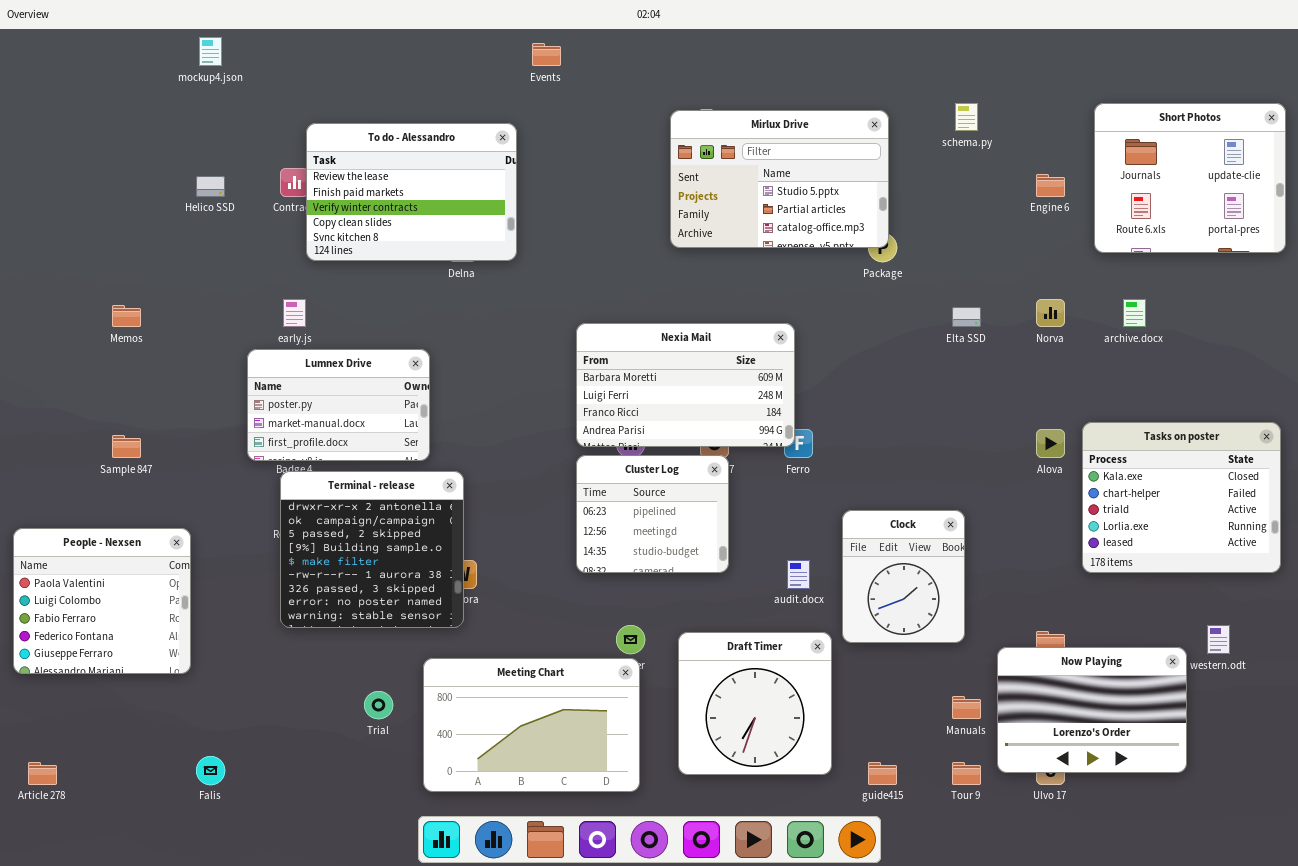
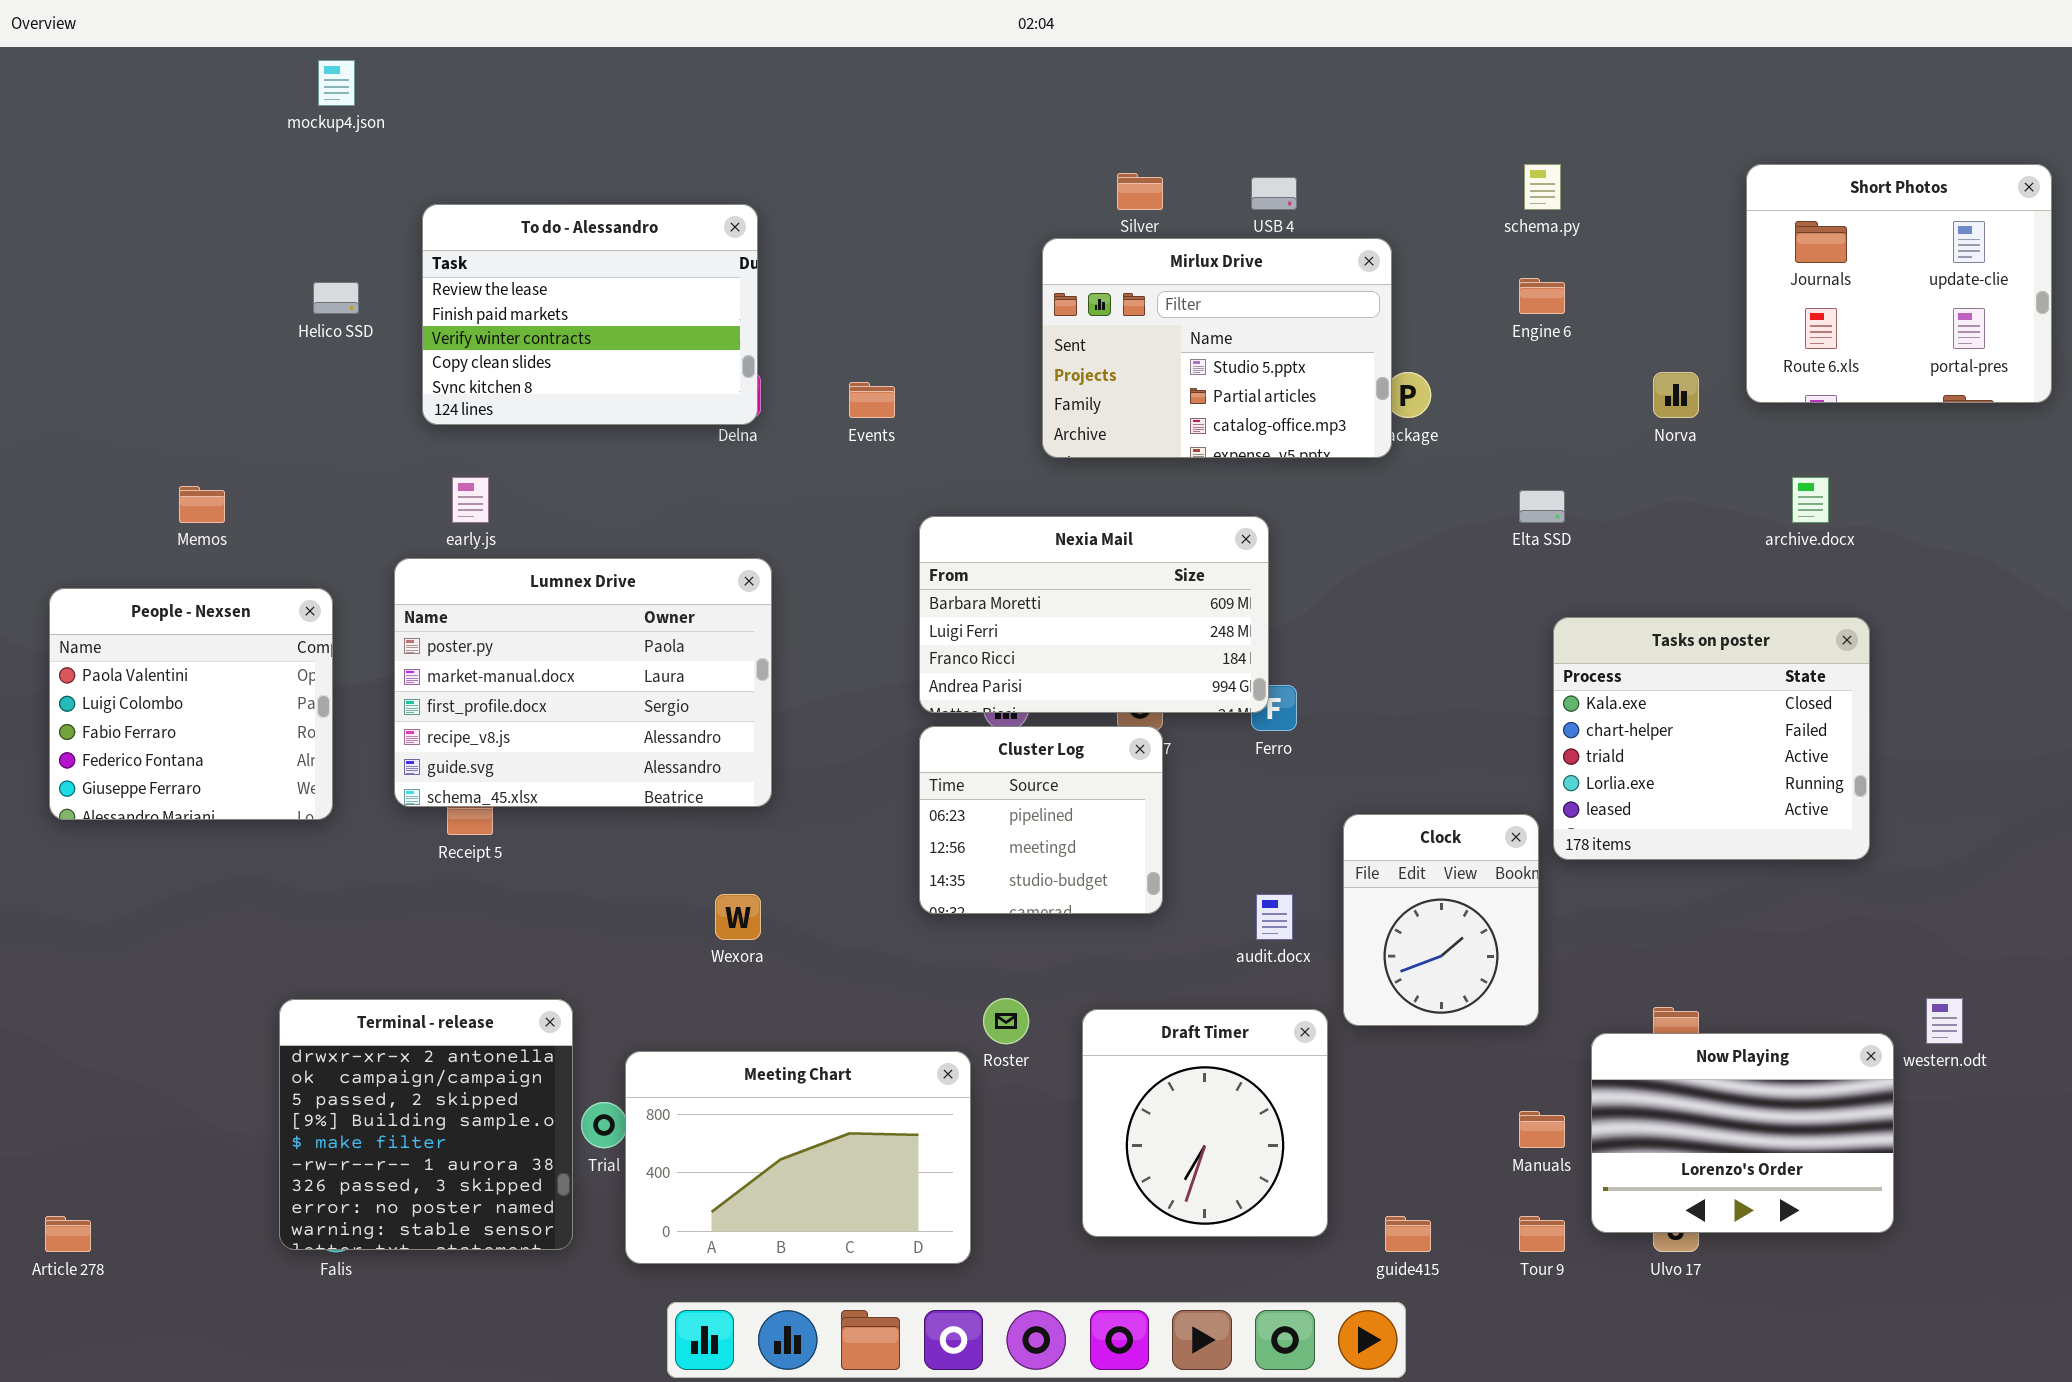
Events: [532,43,561,66] -> [849,382,895,418], moved
Mirlux Drive: [670,110,889,248] -> [1042,238,1392,458], moved
To do - Alessandro: [306,123,517,261] -> [422,204,758,425], moved
Engine 6: [1036,174,1065,197] -> [1519,278,1565,314], moved
Norva: [1036,299,1065,327] -> [1653,372,1699,418], moved
Lumnex Drive: [247,349,430,461] -> [394,558,772,807], resized
Tasks on poster: [1082,422,1281,573] -> [1553,617,1870,860], moved
Terminal - release: [280,471,464,628] -> [279,999,573,1250], moved
People - Nexsen: [13,528,191,674] -> [49,588,333,820], moved
Meeting Chart: [423,658,640,792] -> [625,1051,971,1264], moved

